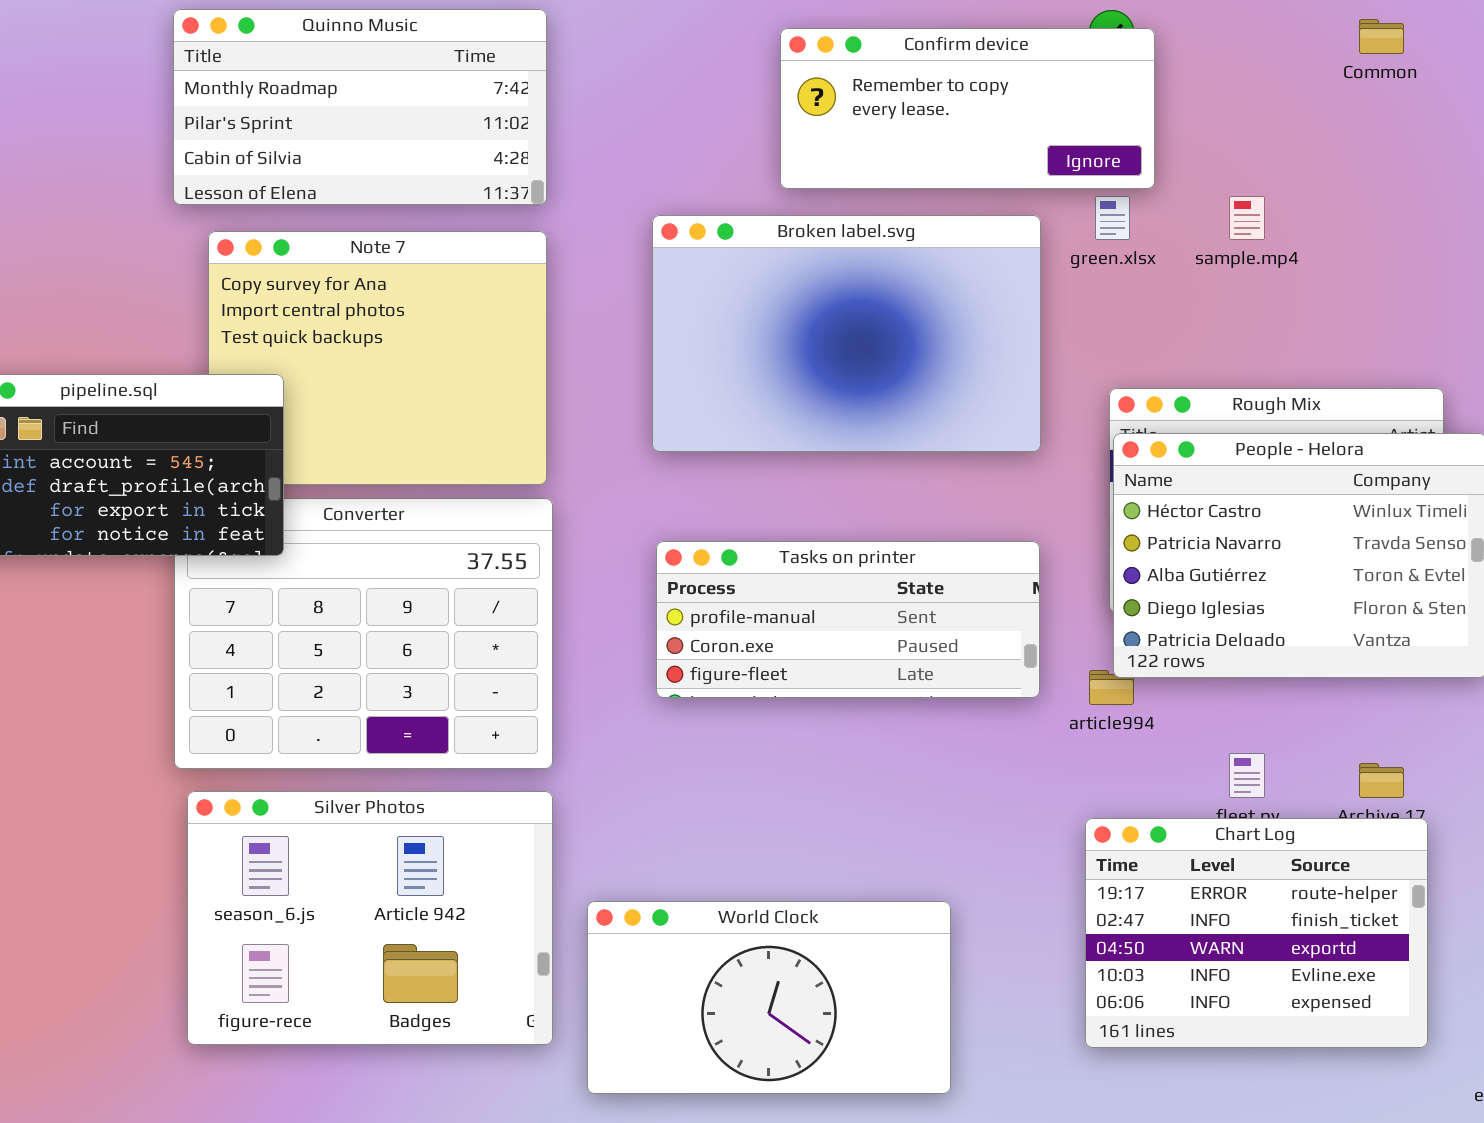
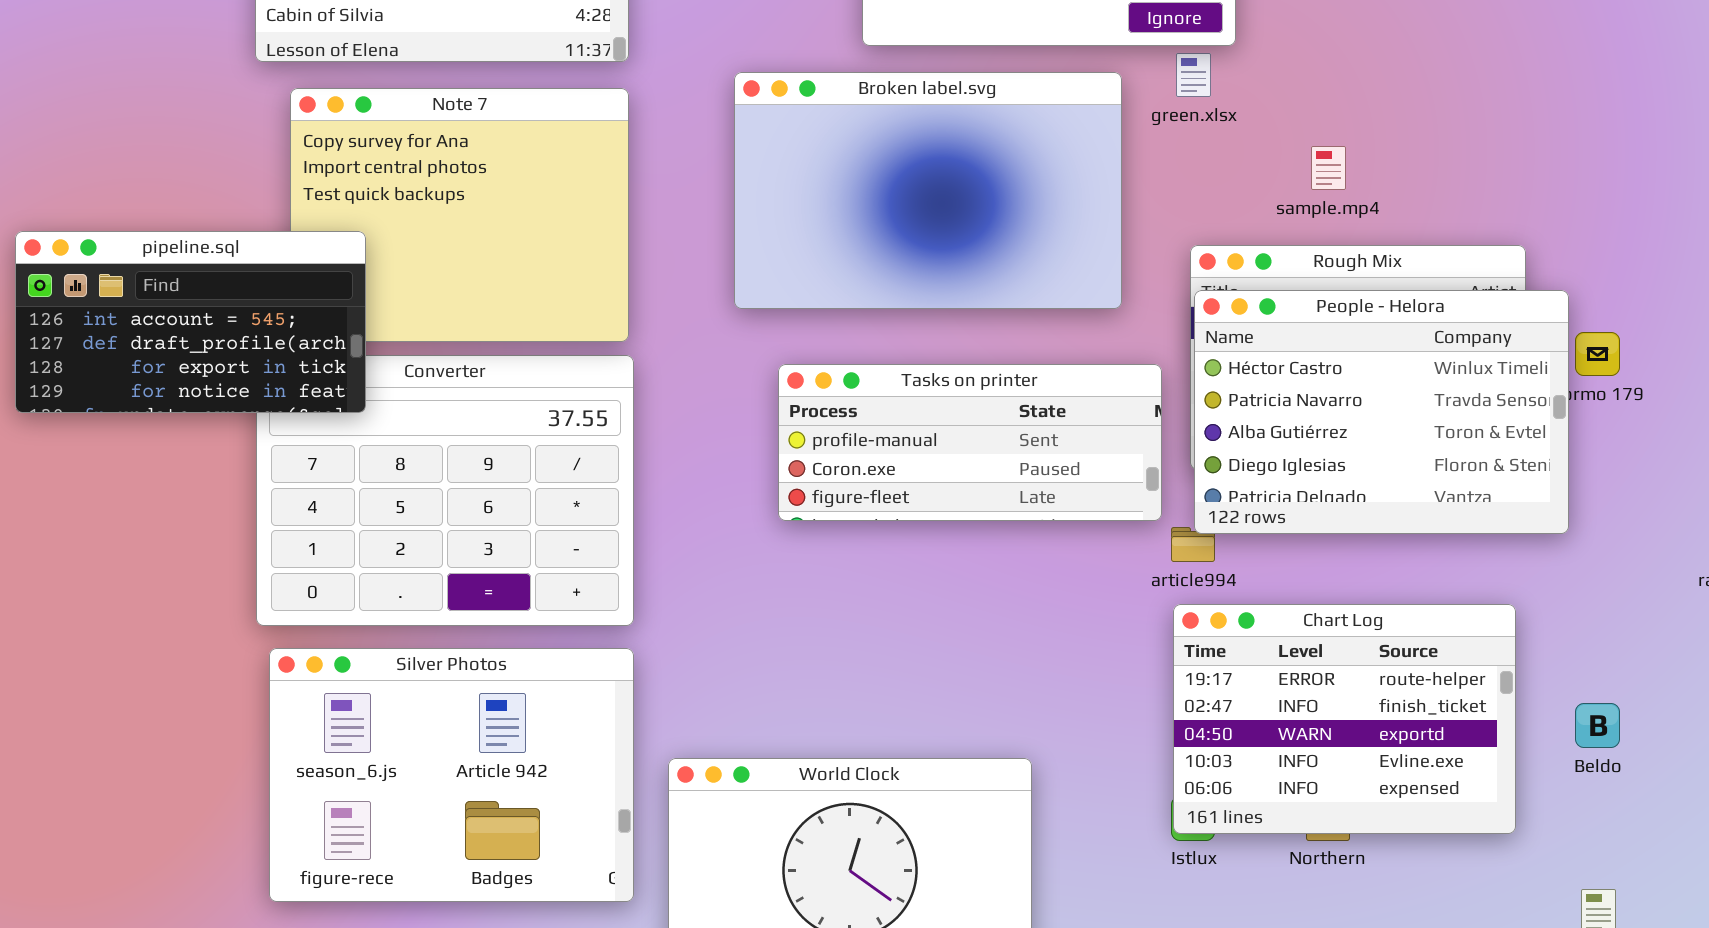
sample.mp4: [1229,196,1265,240] -> [1311,146,1346,190], moved
Tasks on printer: [656,541,1040,698] -> [778,364,1162,521], moved
Chart Log: [1085,818,1428,1048] -> [1173,604,1516,834], moved

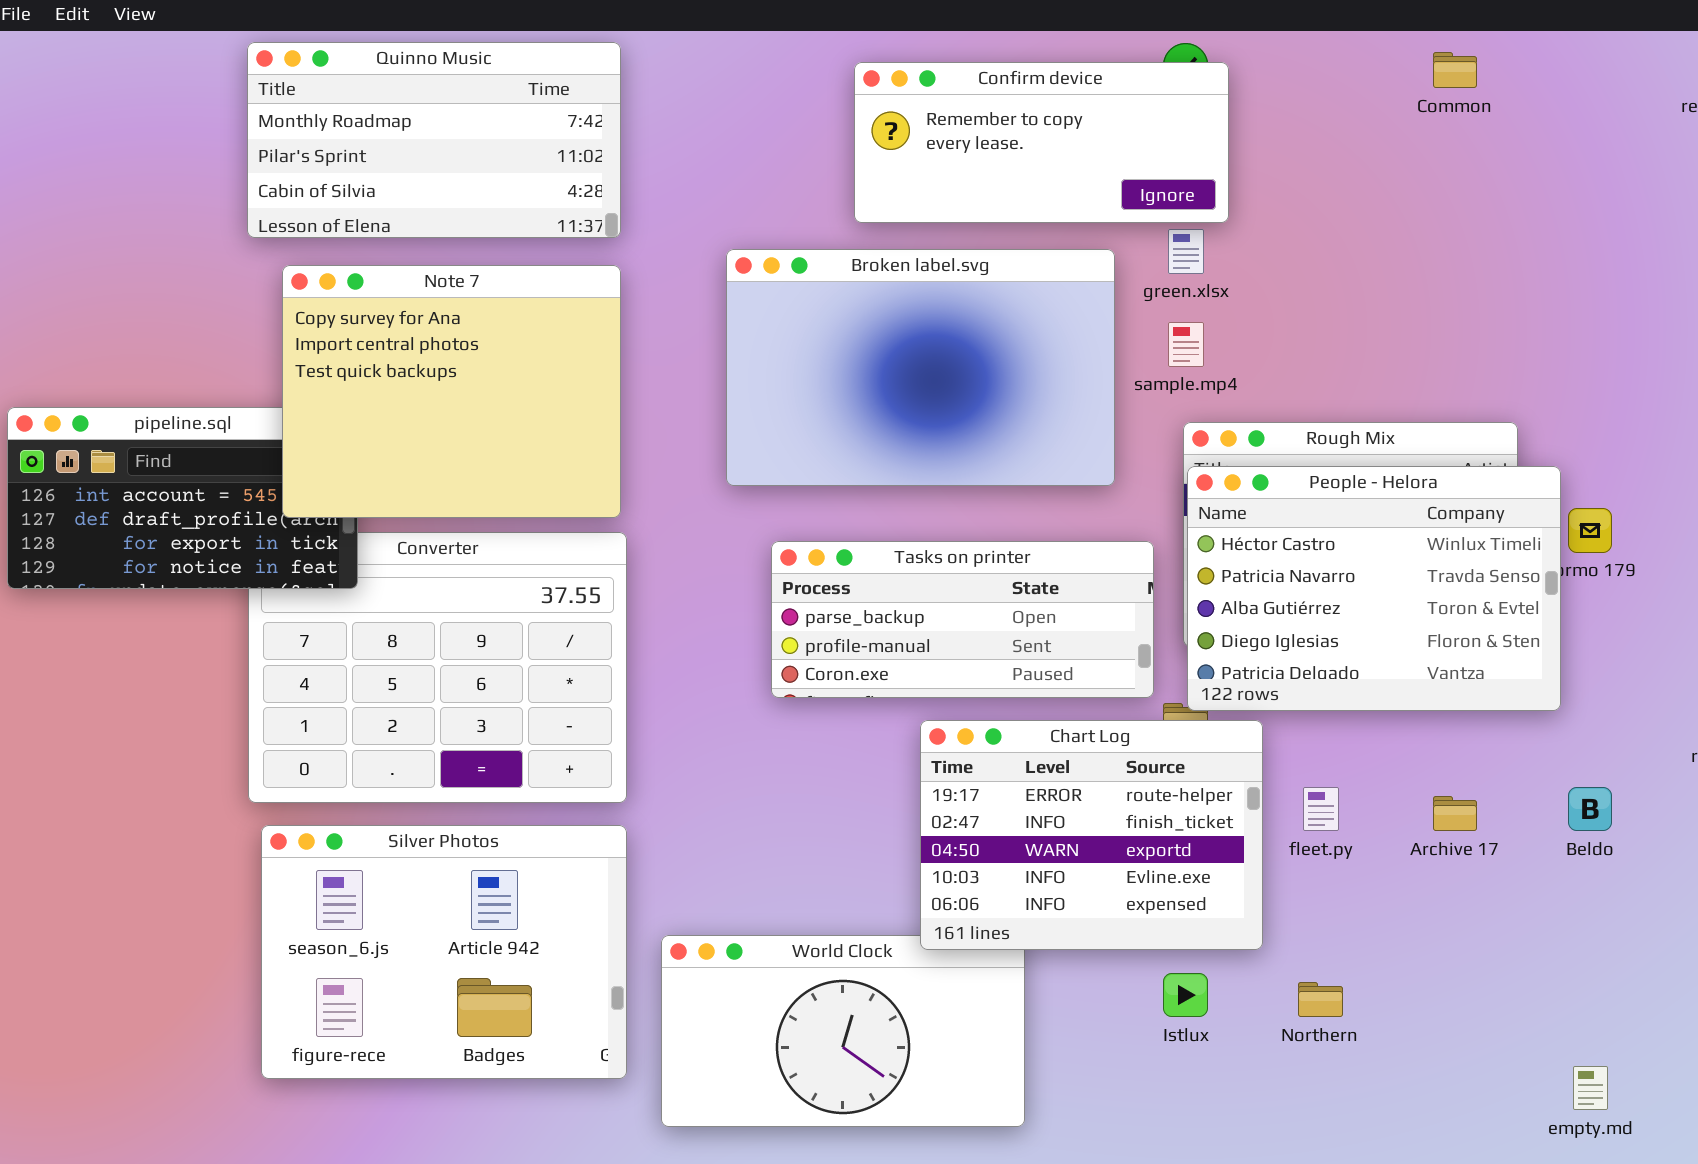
Note 7: [290,88,629,342] -> [282,265,621,518], raised
sample.mp4: [1311,146,1346,190] -> [1168,322,1204,367], moved
Tasks on printer: [778,364,1162,521] -> [771,541,1154,698], scrolled up 1 row
Chart Log: [1173,604,1516,834] -> [920,720,1263,950], moved
Beldo: [1575,703,1620,748] -> [1568,787,1612,831], moved

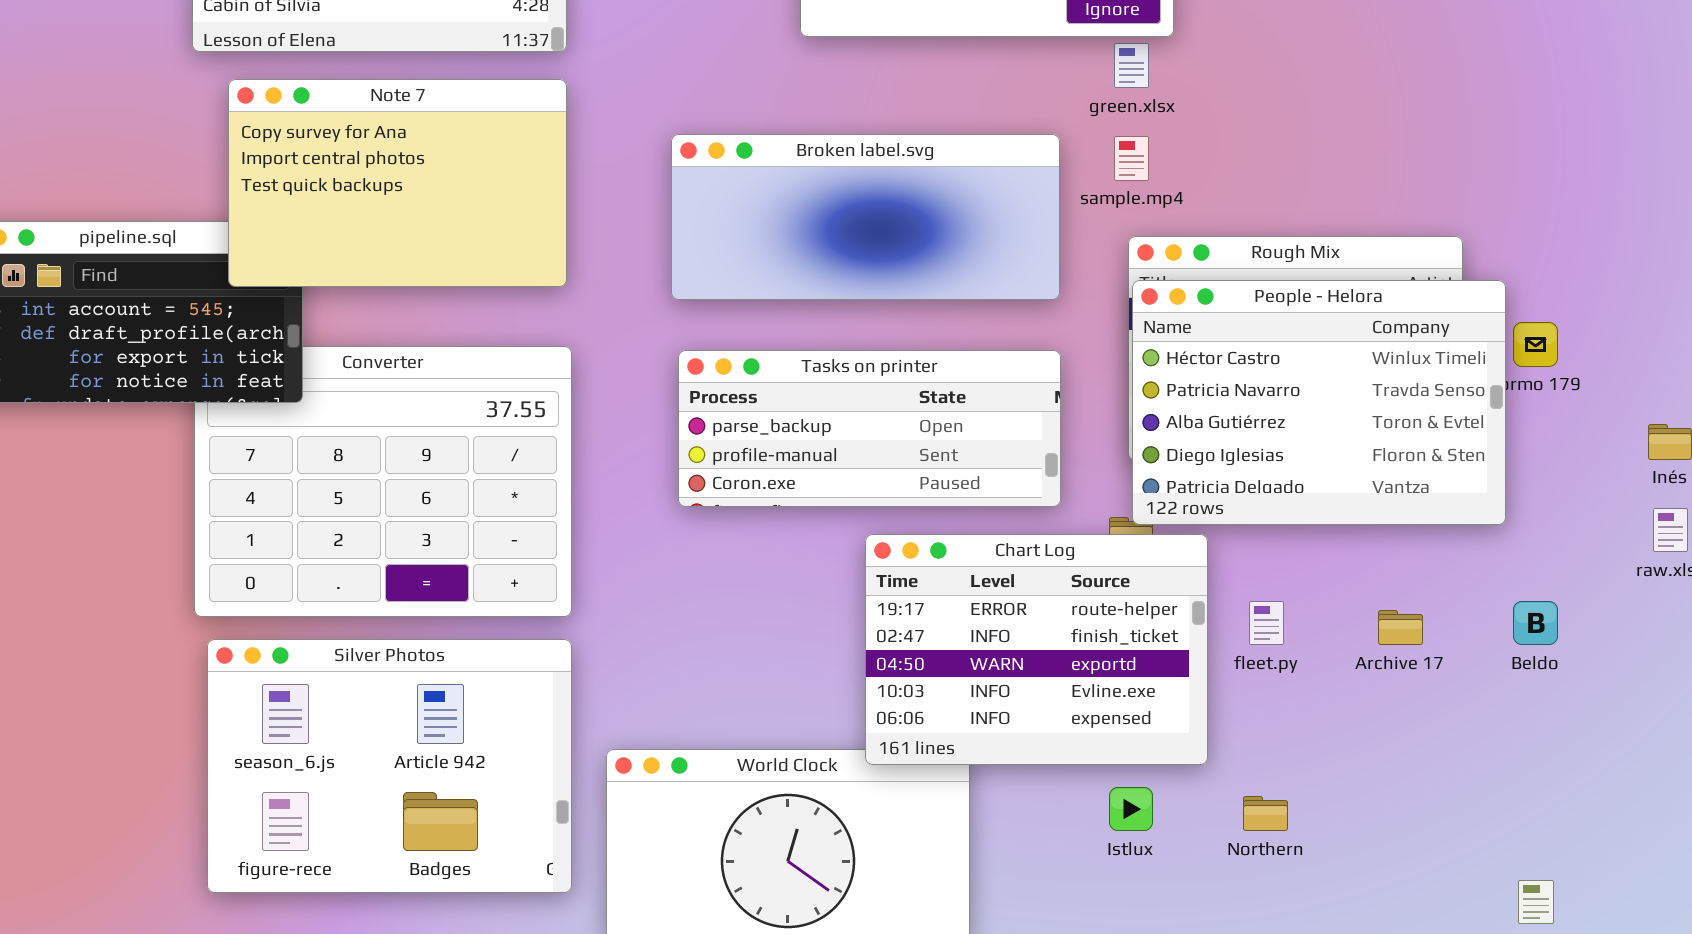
Broken label.svg: [726,249,1115,486] -> [671,134,1060,300], resized
Note 7: [282,265,621,518] -> [228,79,567,287], resized
Tasks on printer: [771,541,1154,698] -> [678,350,1061,507], moved

